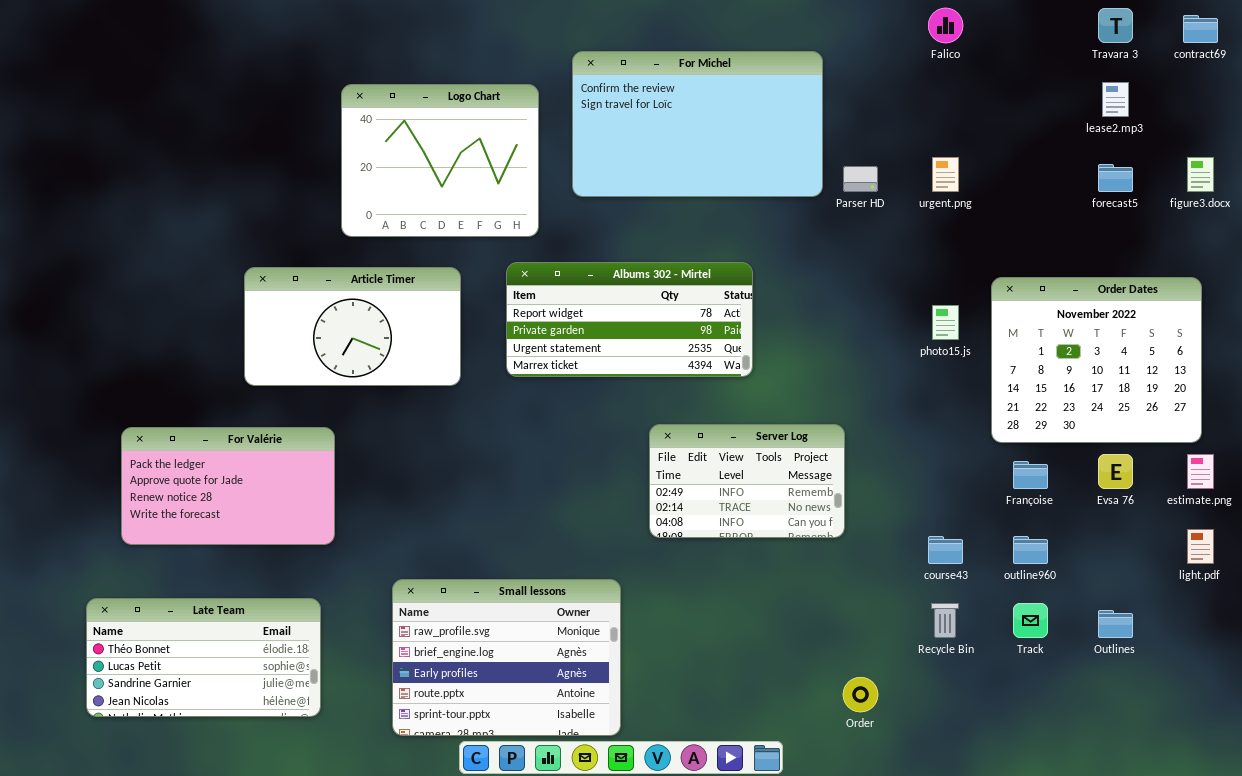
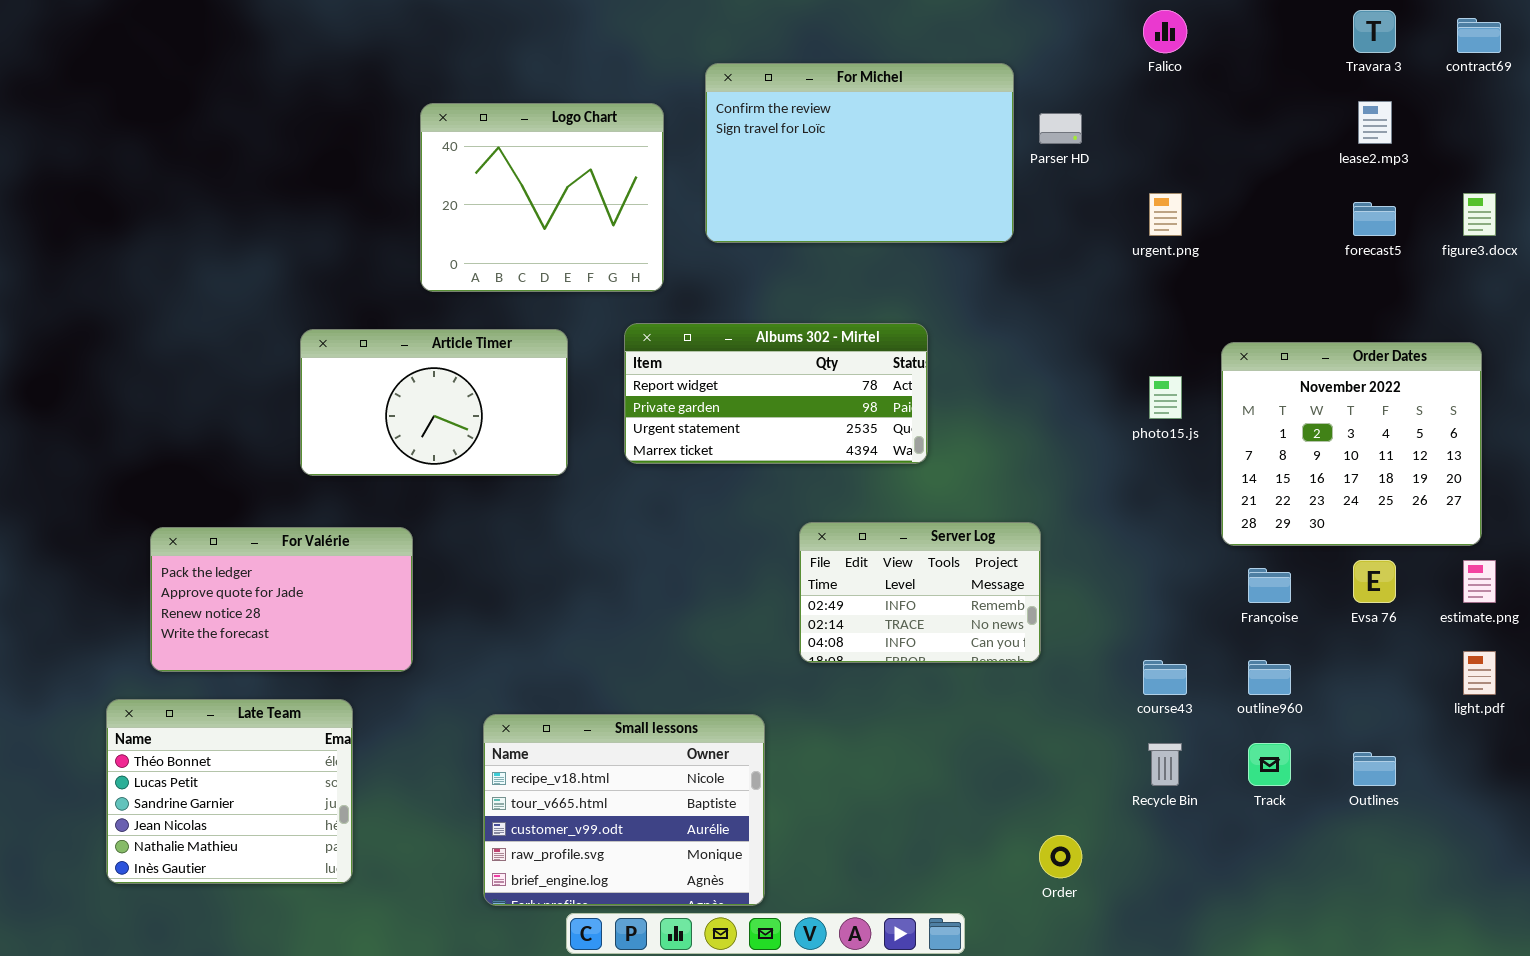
Parser HD: [843,166,878,192] -> [1039,113,1082,144], moved
Small lessons: [392,579,621,736] -> [483,714,765,906], scrolled up 3 rows
Late Team: [86,598,321,717] -> [106,699,353,884], resized

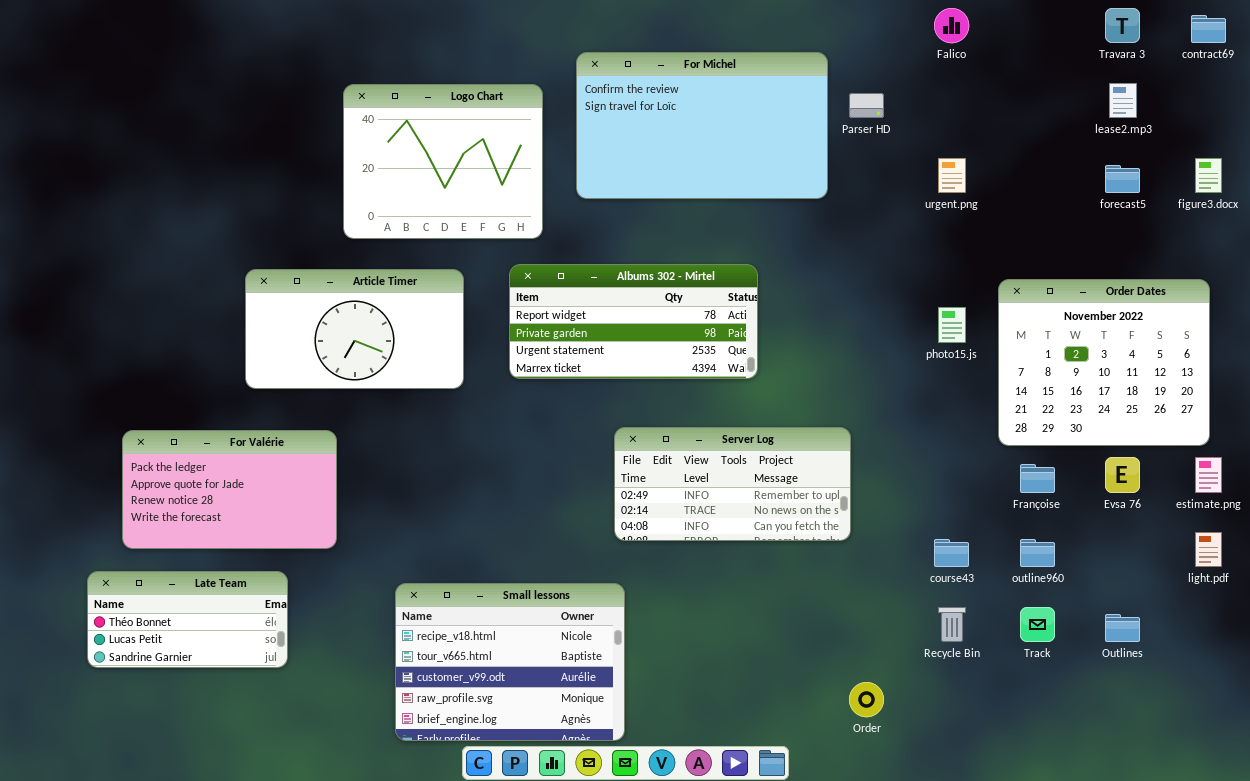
Server Log: [799,522,1041,663] -> [614,427,851,541], resized
Late Team: [106,699,353,884] -> [87,571,288,668], resized

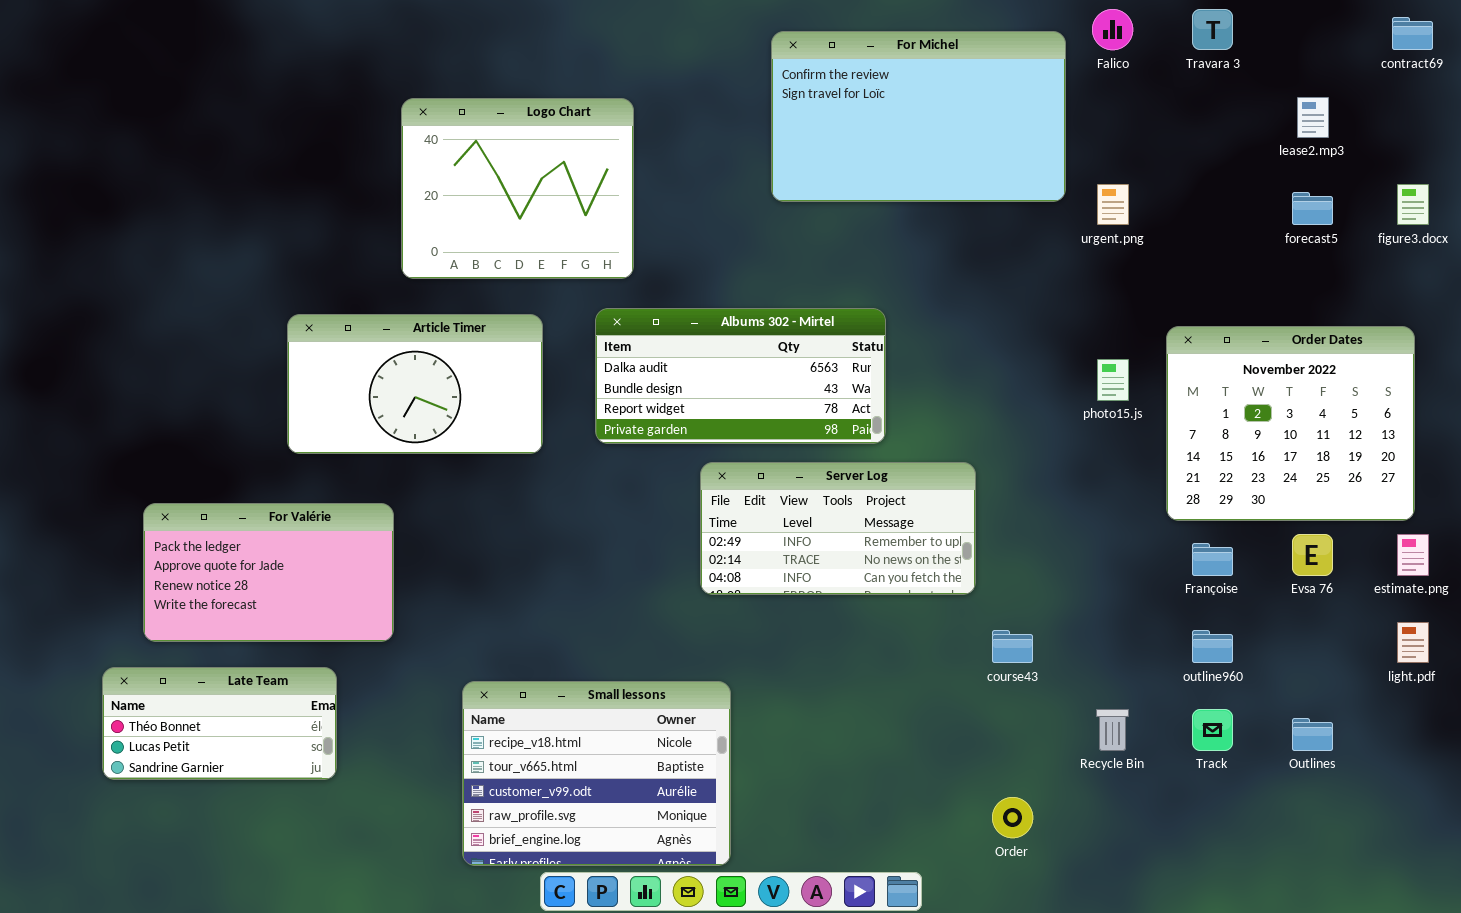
Travara 3: [1105,8,1140,43] -> [1192,9,1233,50], moved
For Michel: [576,52,828,199] -> [771,31,1066,202], moved
Albums 302 - Mirtel: [509,264,758,379] -> [595,308,886,444], scrolled up 2 rows
Server Log: [614,427,851,541] -> [700,462,976,595], moved
course43: [934,539,969,567] -> [992,630,1033,663], moved

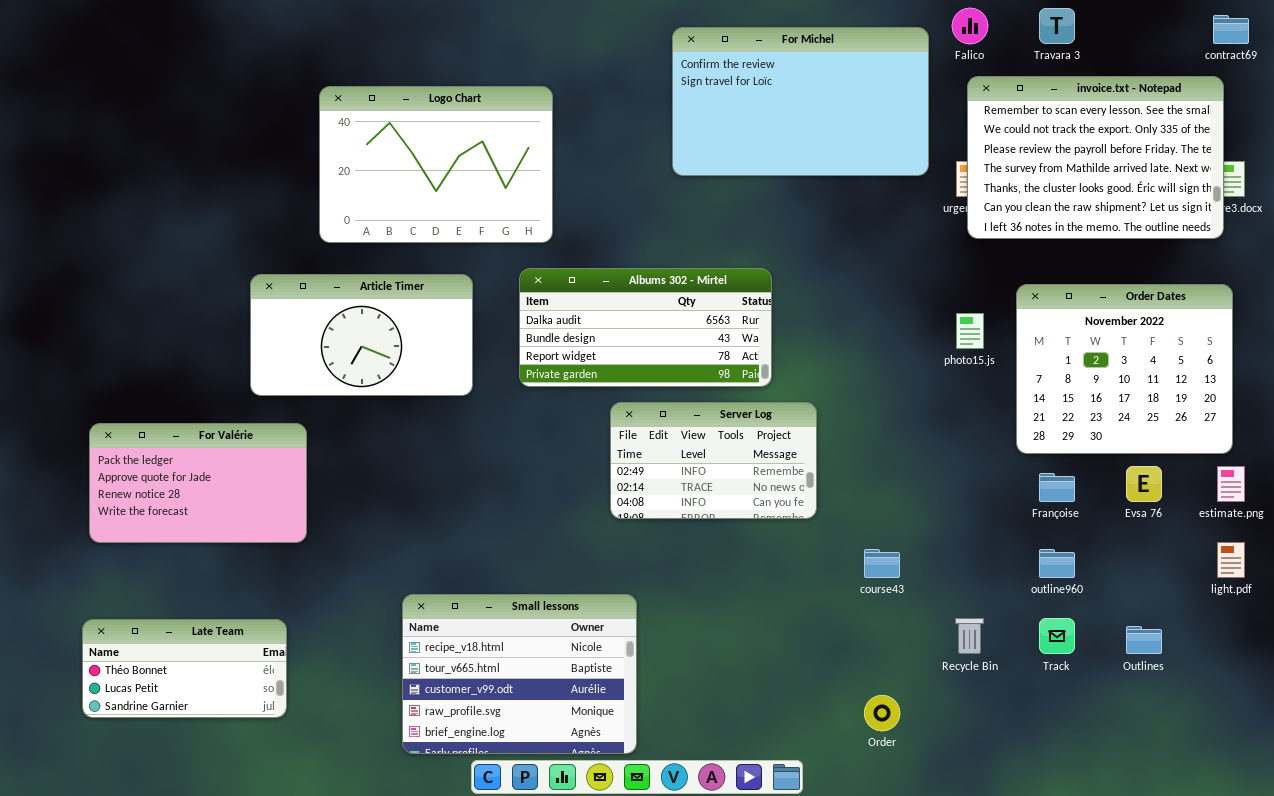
invoice.txt - Notepad: none -> [967,76,1224,239], opened
Logo Chart: [401,98,634,279] -> [319,86,553,243], resized
Server Log: [700,462,976,595] -> [610,402,817,519], resized
For Valérie: [143,503,394,642] -> [89,423,307,543], moved
Late Team: [102,667,337,780] -> [82,619,287,718], moved

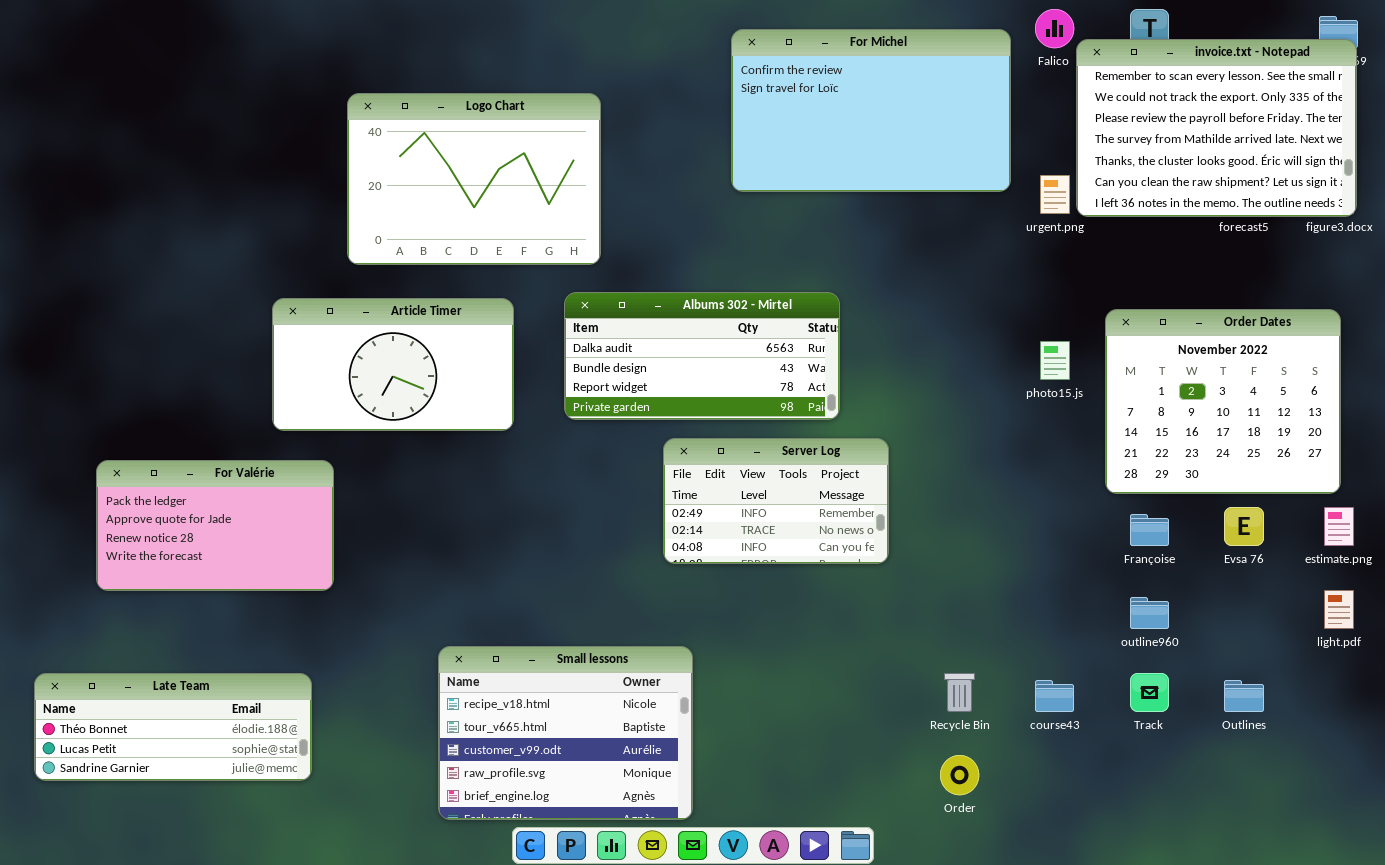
invoice.txt - Notepad: [967,76,1224,239] -> [1076,39,1357,217], moved
course43: [864,549,900,578] -> [1035,680,1074,712], moved
Recycle Bin: [955,618,984,654] -> [944,673,975,712], moved
Late Team: [82,619,287,718] -> [34,673,312,781], resized

